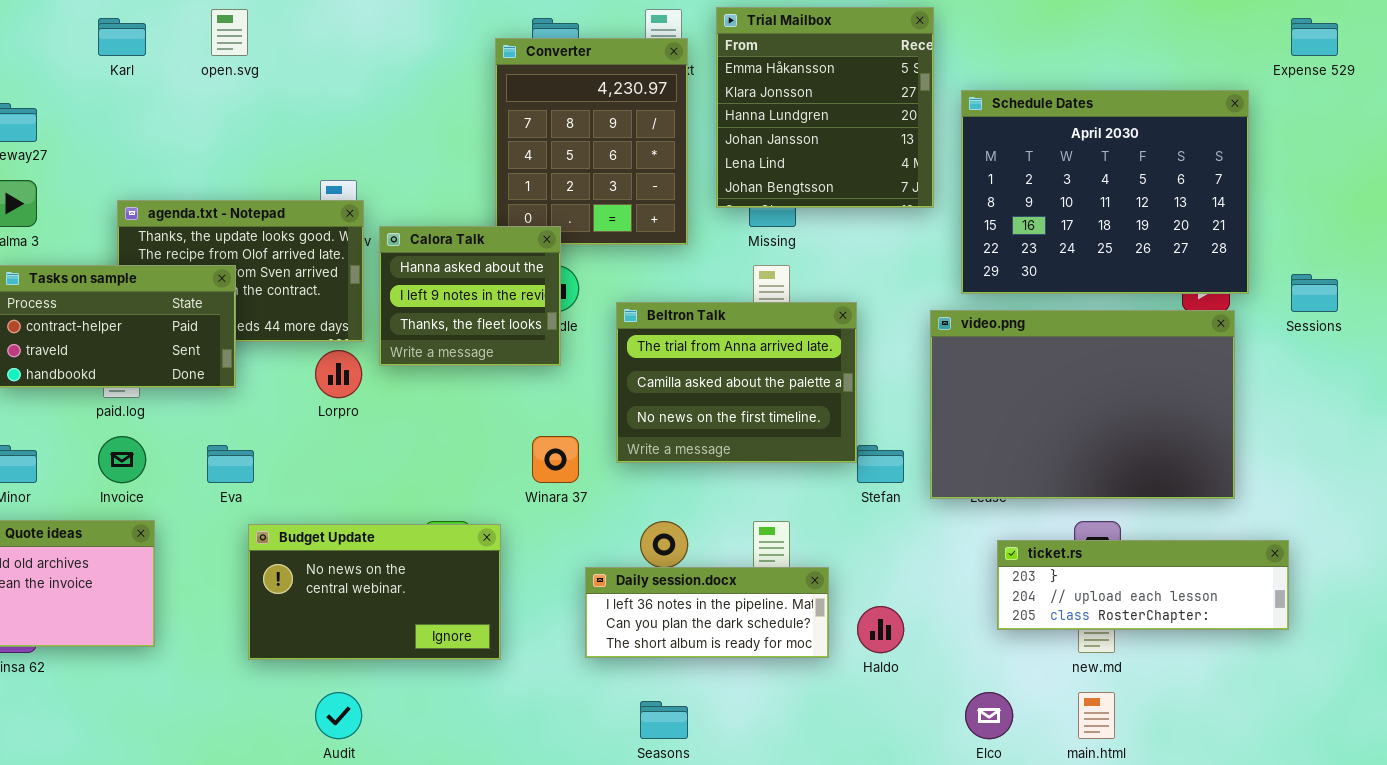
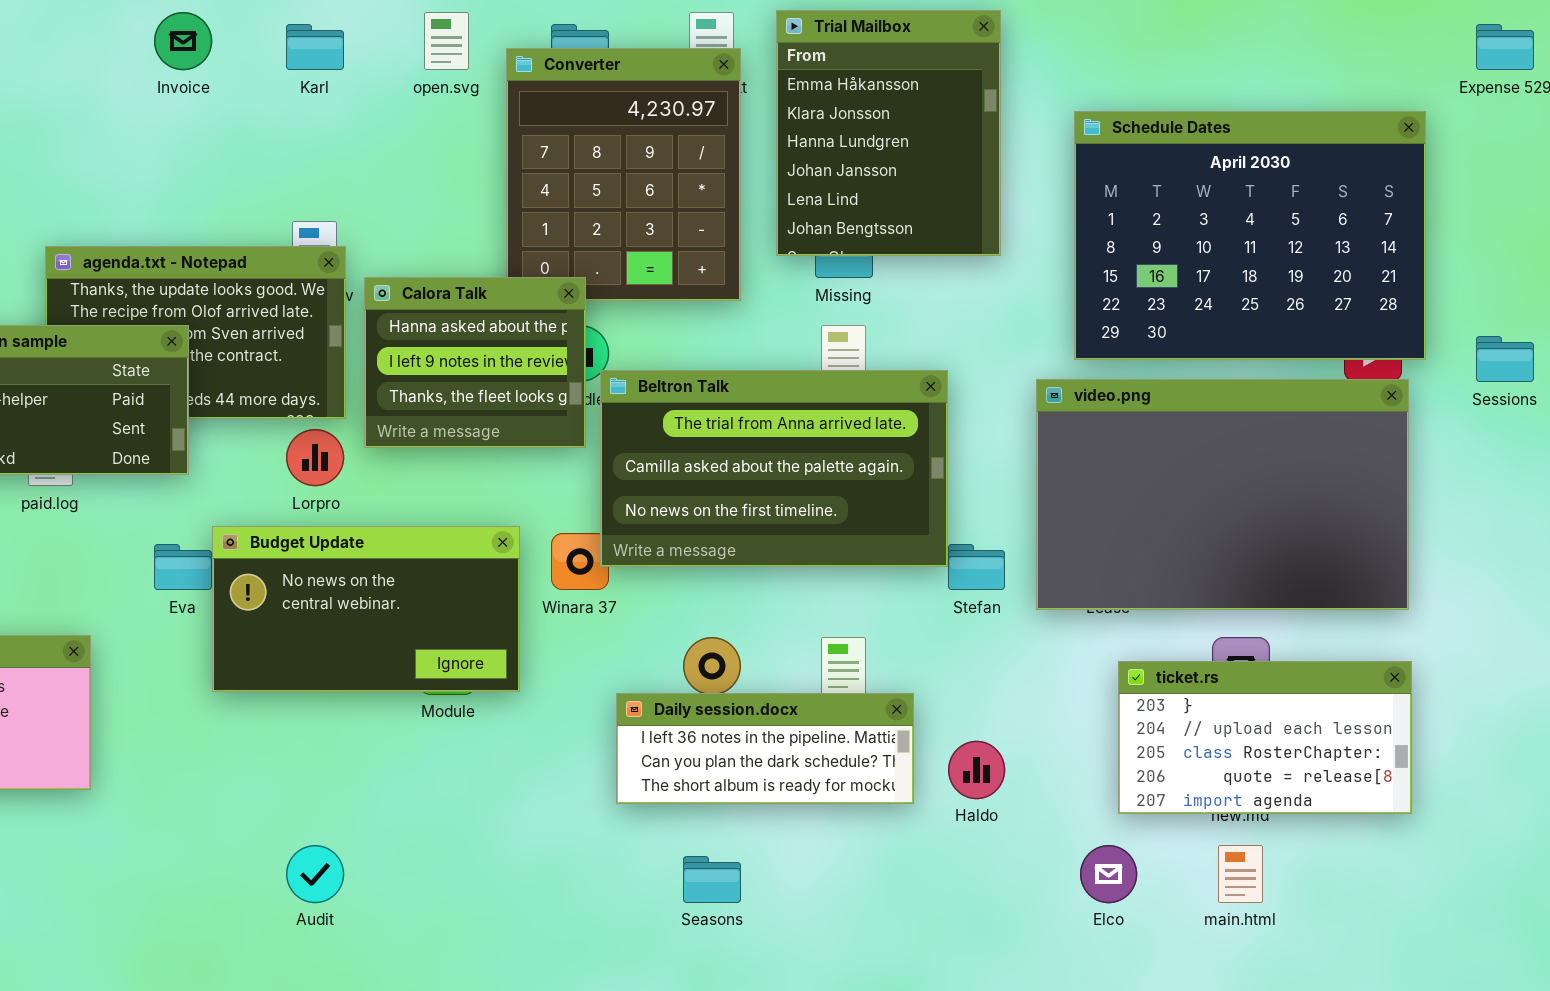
Trial Mailbox: [716,7,934,208] -> [776,10,1001,256], resized
open.svg: [211,9,248,56] -> [424,12,469,70], moved
Karl: [98,18,146,56] -> [286,24,344,70], moved
Beltron Talk: [616,302,857,463] -> [600,370,948,567], resized
Invoice: [98,436,146,483] -> [154,12,212,70], moved
Budget Update: [248,524,501,660] -> [212,526,520,692], moved
ticket.rs: [997,540,1289,630] -> [1118,661,1412,814], resized

